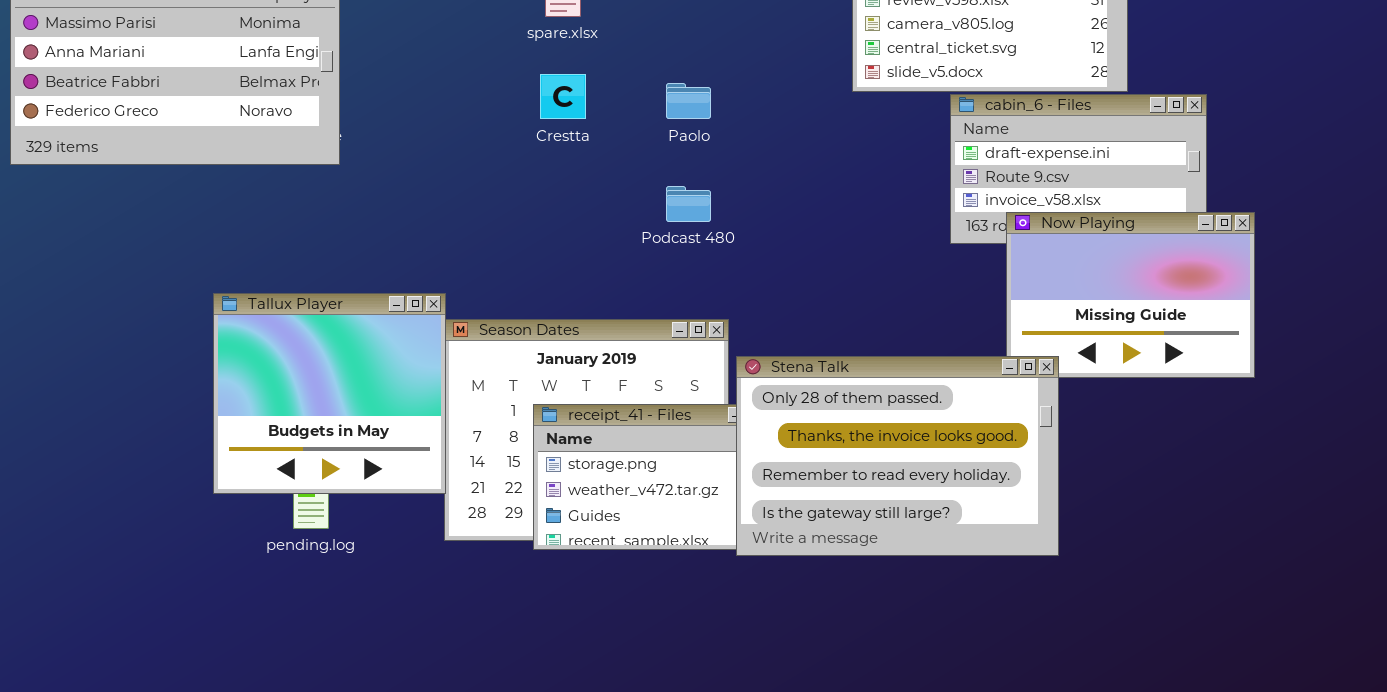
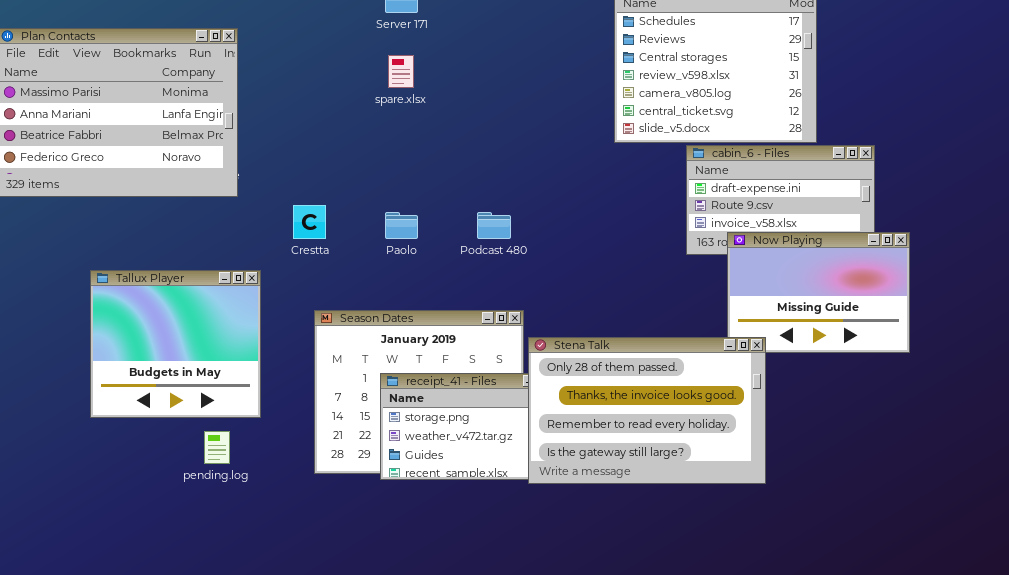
Crestta: [540,74,586,119] -> [293,205,326,239], moved
Paolo: [666,83,711,119] -> [385,212,418,239], moved
Tallux Player: [213,293,446,494] -> [90,270,261,418], moved

